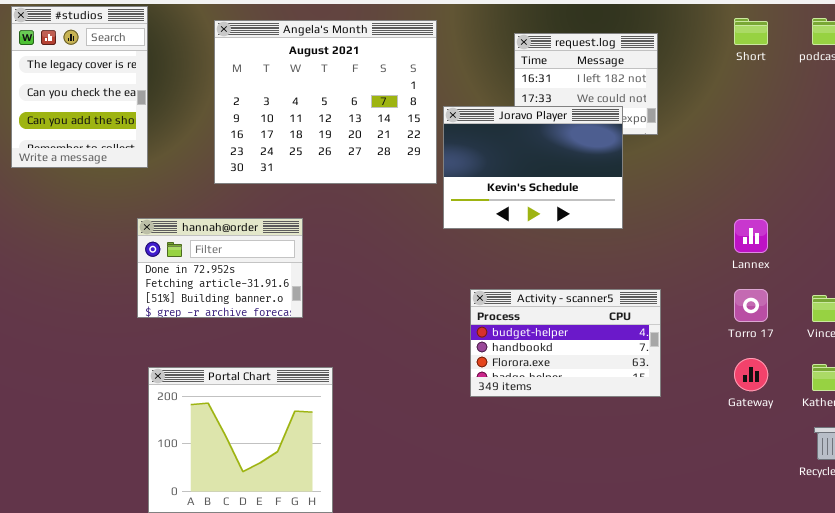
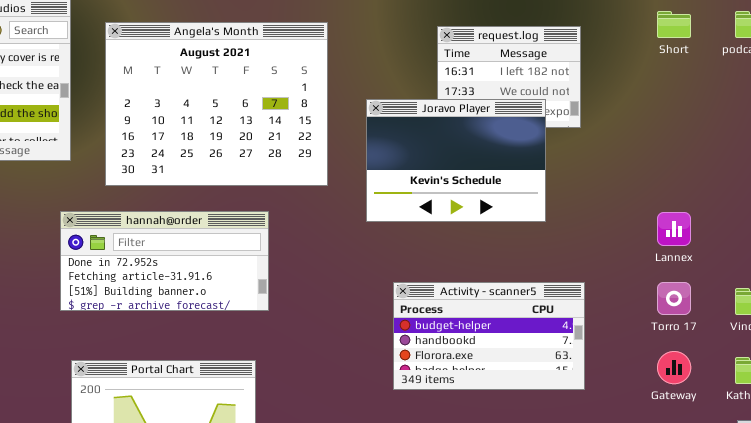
Angela's Month: [214,20,437,184] -> [105,22,328,186], moved
hannah@order: [137,218,303,318] -> [60,211,269,311], resized

